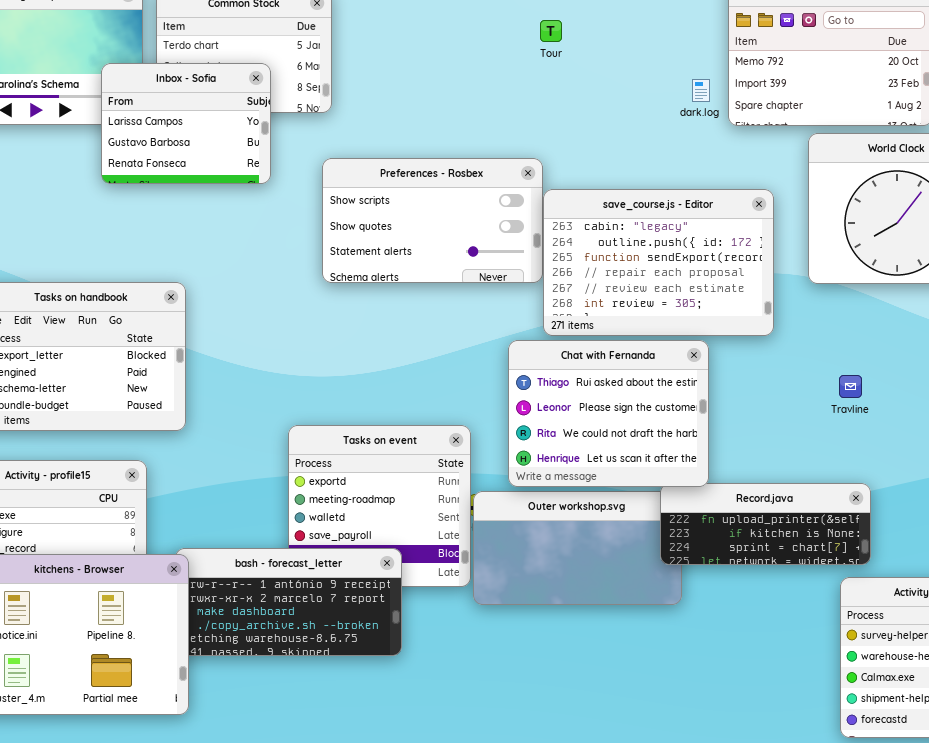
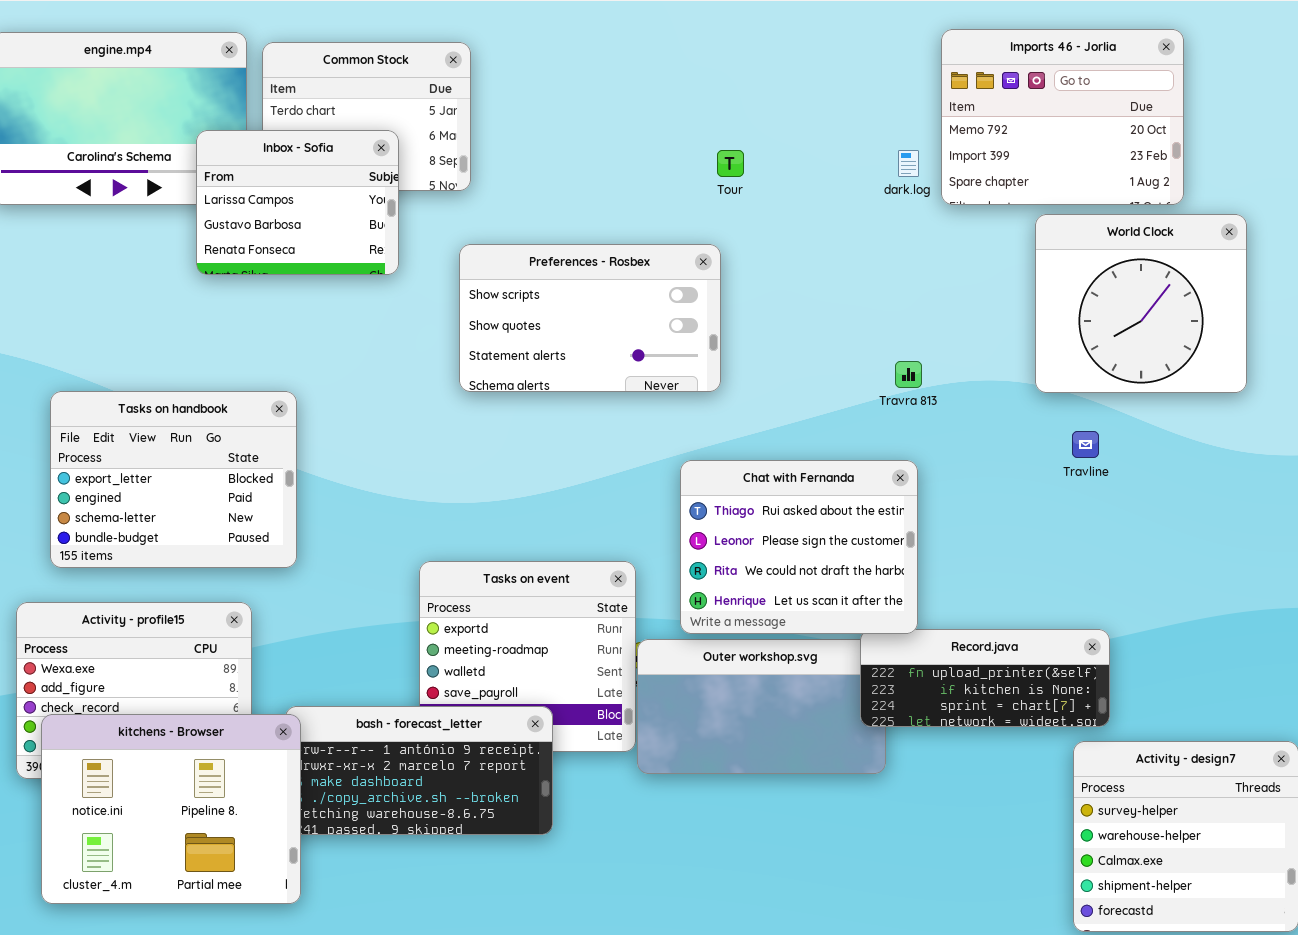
Tour: [540,20,562,42] -> [717,150,744,177], moved
save_course.js - Editor: [543,189,774,336] -> none, closed
Travline: [839,375,862,398] -> [1072,431,1099,458], moved

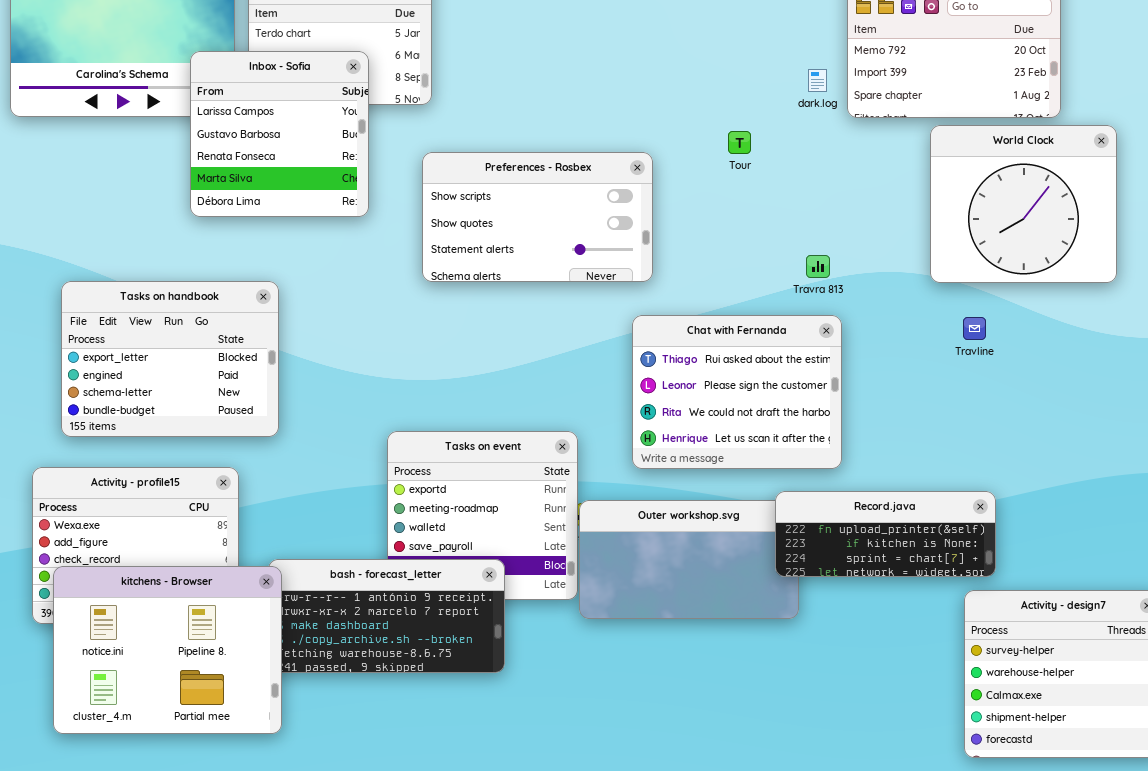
Inbox - Sofia: [196,130,399,275] -> [190,51,369,217], resized
Tour: [717,150,744,177] -> [728,131,751,154], moved
Chat with Fernanda: [680,460,918,634] -> [632,315,842,469], moved

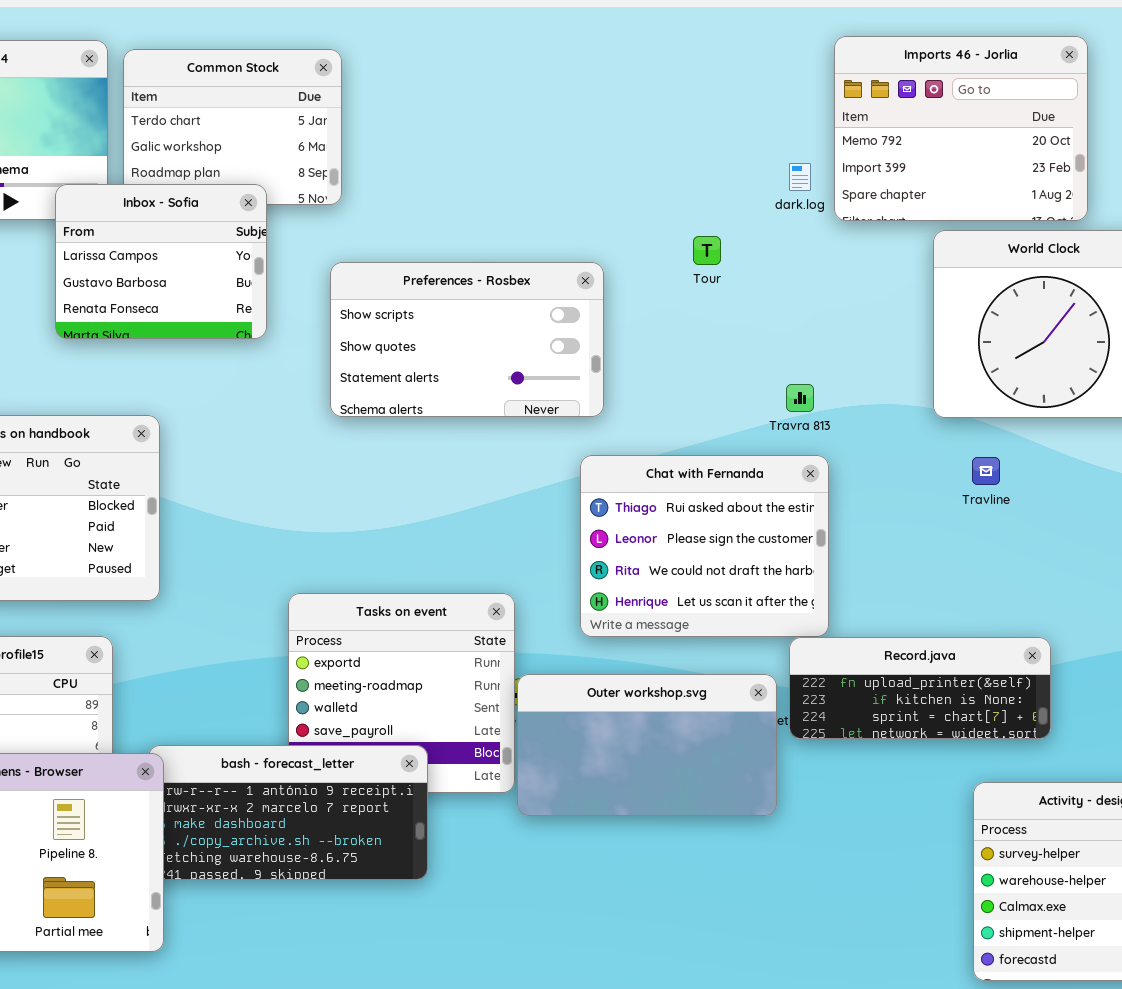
Inbox - Sofia: [190,51,369,217] -> [55,184,267,339], resized
Record.java: [775,491,996,577] -> [789,637,1051,739], moved

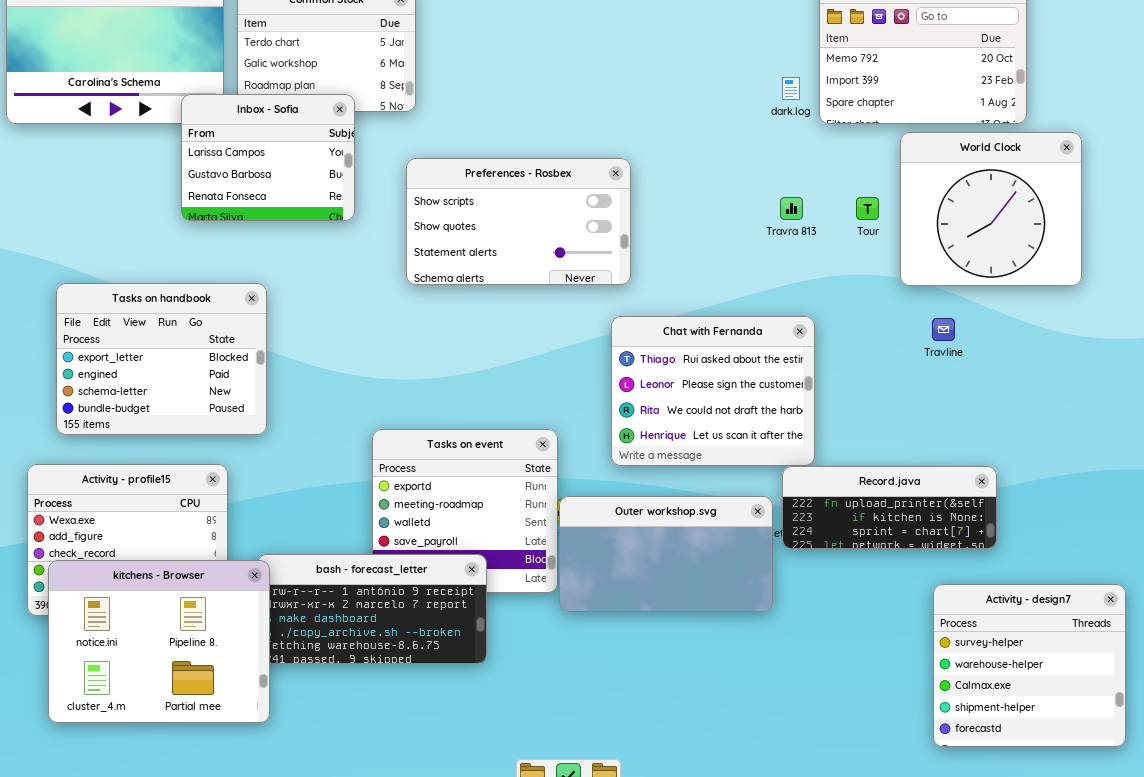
Tour: [693,236,721,265] -> [856,197,879,220], moved
Travra 813: [786,384,814,412] -> [780,197,803,220], moved

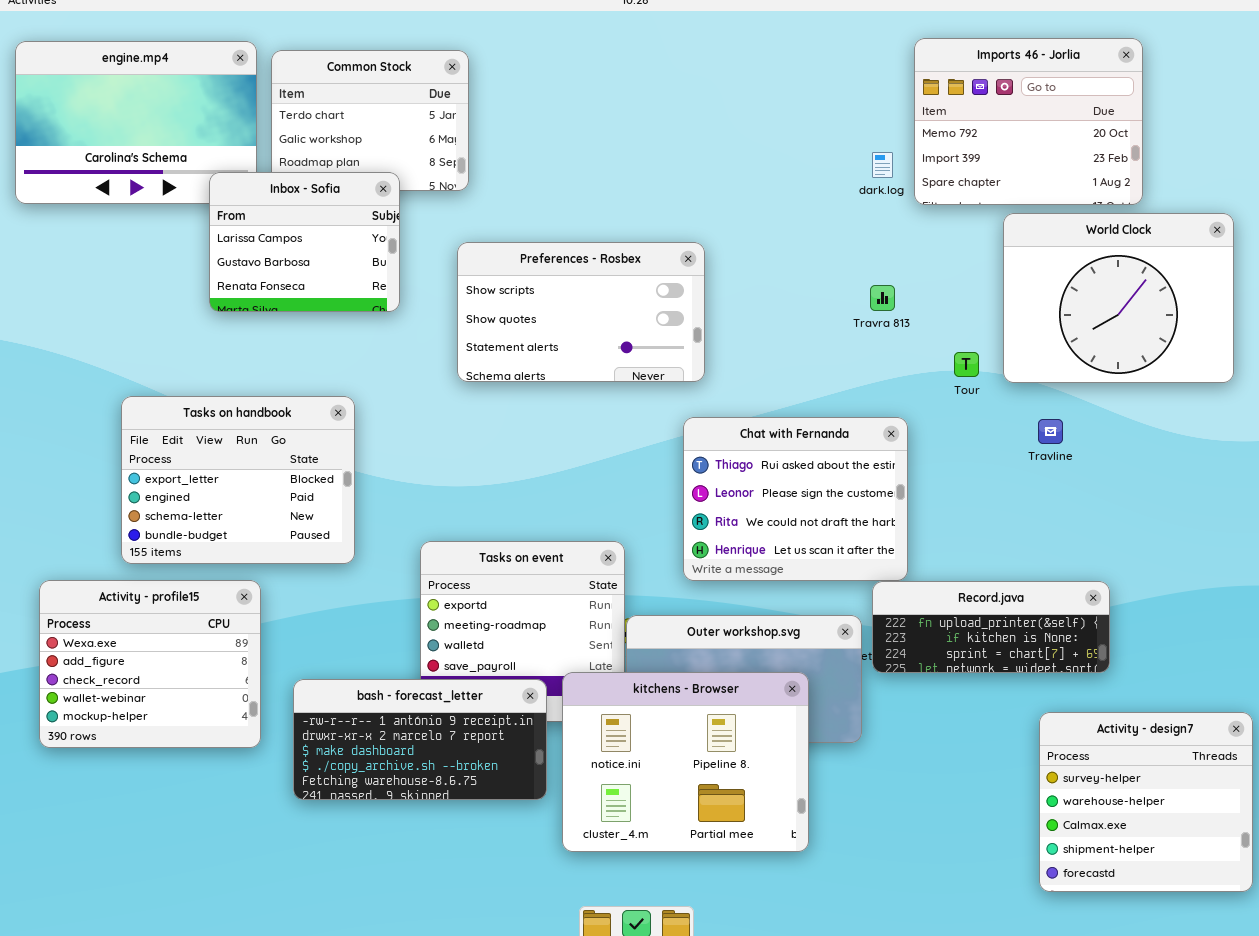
World Clock: [900,132,1082,286] -> [1003,213,1234,383], resized
Tour: [856,197,879,220] -> [954,352,979,377], moved
Tasks on handbook: [56,283,267,435] -> [121,396,355,564], moved
kitchens - Browser: [48,560,270,723] -> [562,672,809,852], moved

